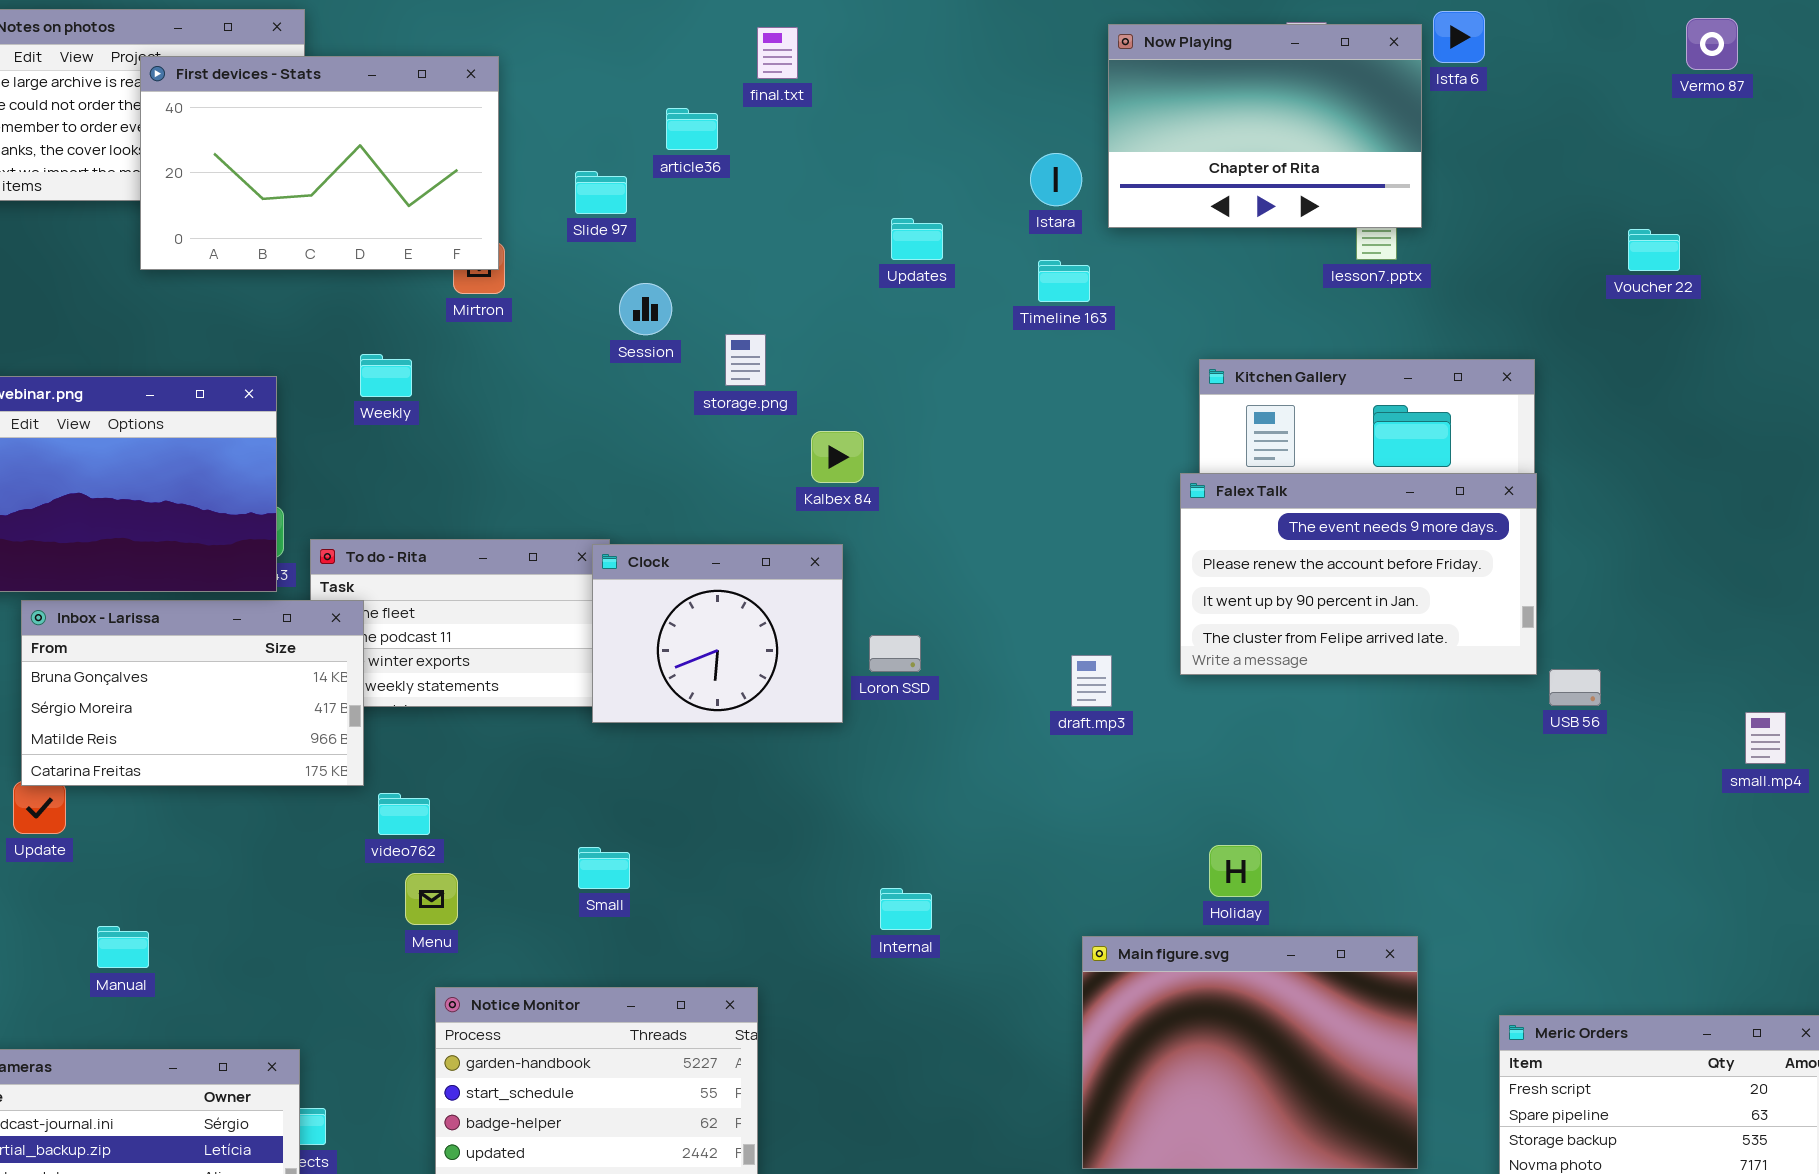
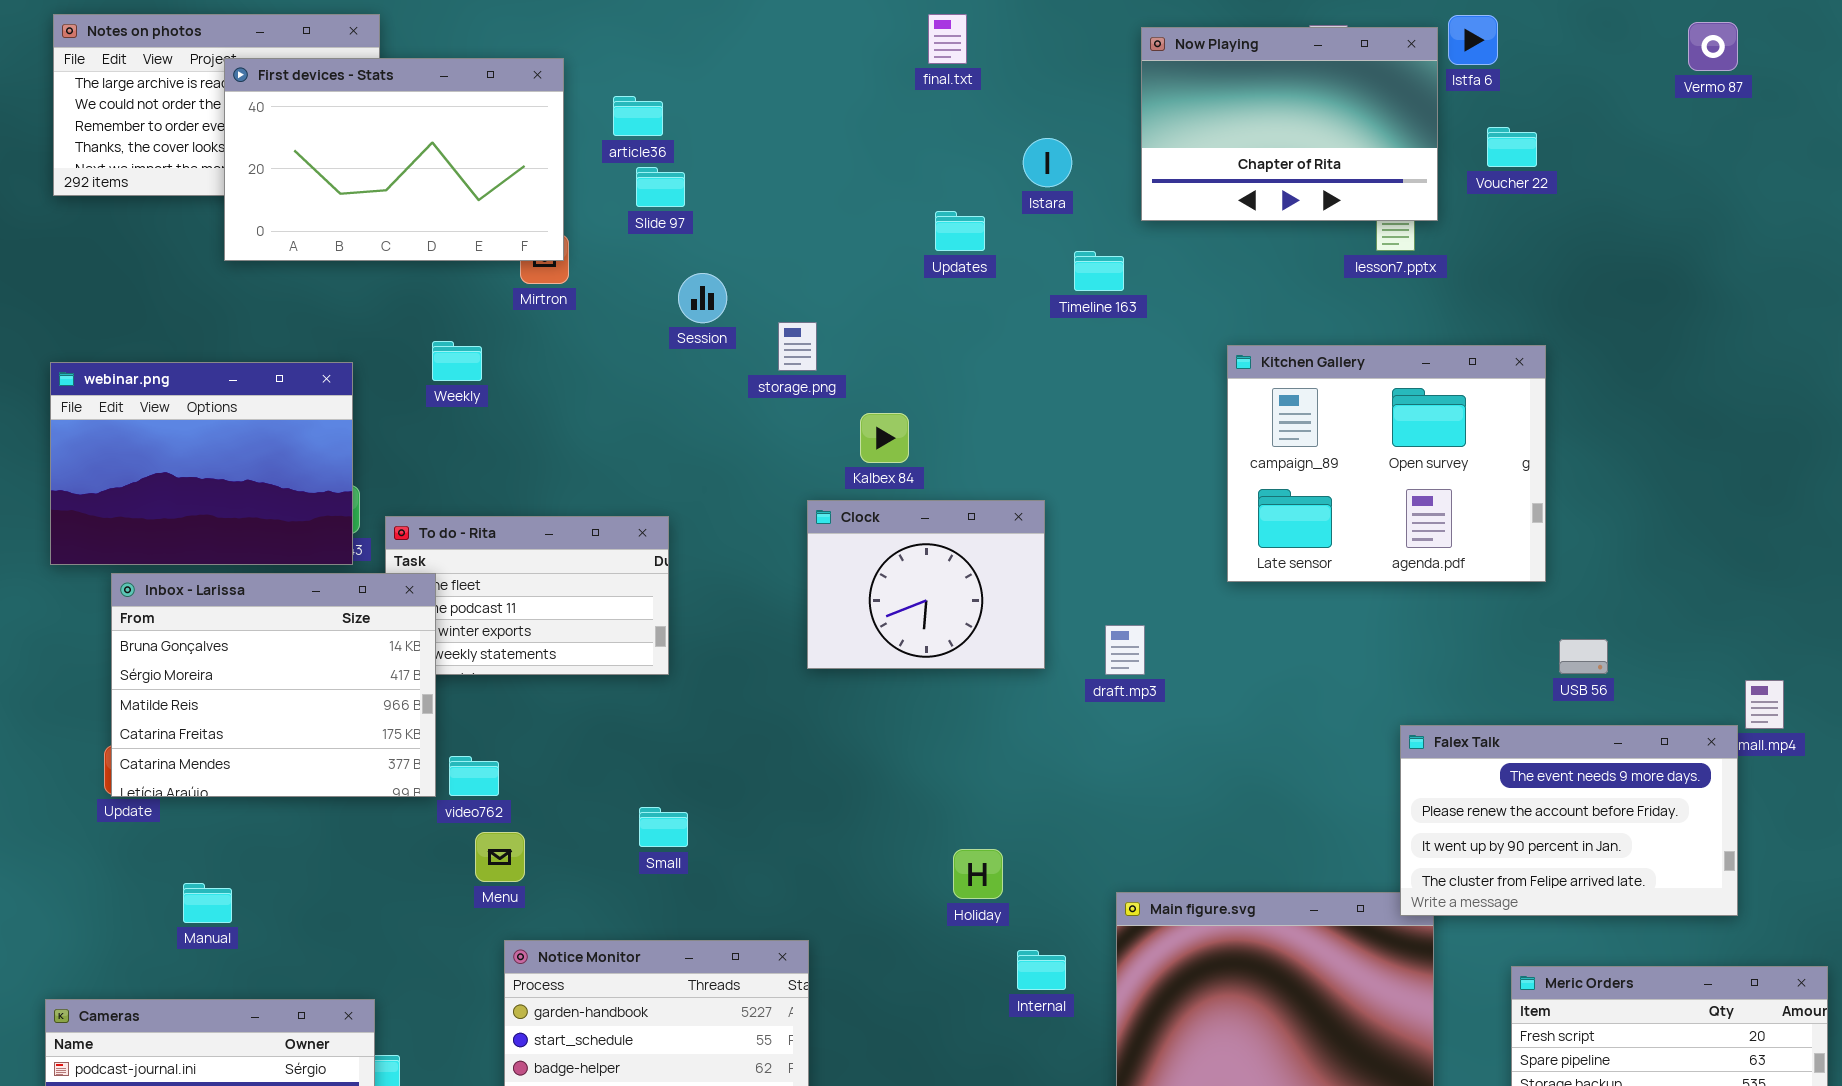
final.txt: [757,27,798,79] -> [928,14,967,64], moved
article36: [666,108,718,150] -> [613,96,663,136], moved
Istara: [1030,153,1082,206] -> [1023,138,1072,187], moved
Voucher 22: [1628,229,1680,271] -> [1487,127,1537,167], moved
Falex Talk: [1180,473,1537,675] -> [1400,725,1738,916], moved
Clock: [592,544,843,723] -> [807,500,1045,669], moved
Inbox - Larissa: [21,600,364,786] -> [111,573,436,797], resized
Holiday: [1209,845,1262,897] -> [953,849,1003,899], moved
Internal: [880,888,932,930] -> [1017,950,1066,990], moved

